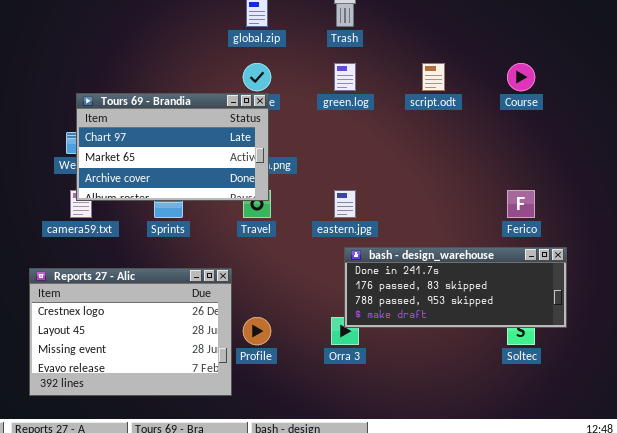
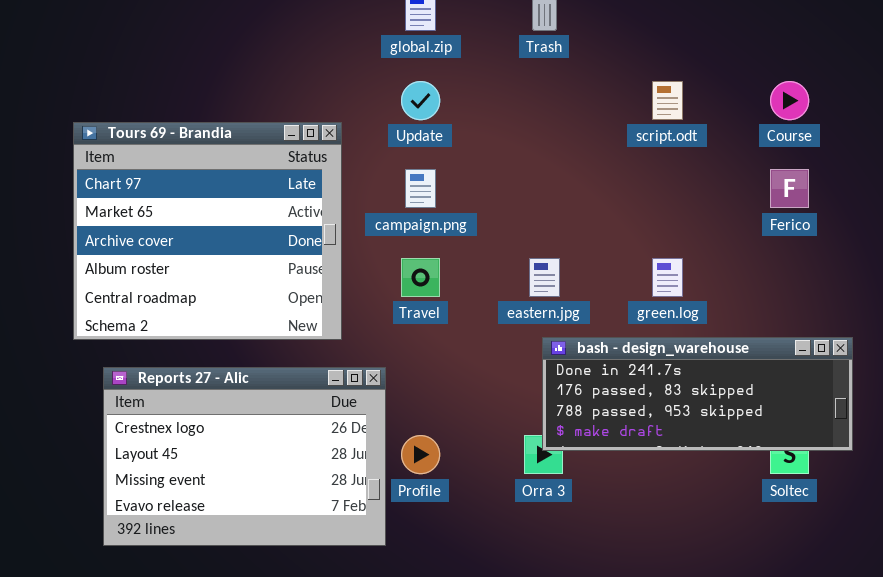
green.log: [334,63,356,91] -> [652,258,683,297], moved
Tours 69 - Brandia: [76,93,269,201] -> [73,122,342,340], moved, resized
Ferico: [507,190,535,218] -> [770,169,809,208], moved

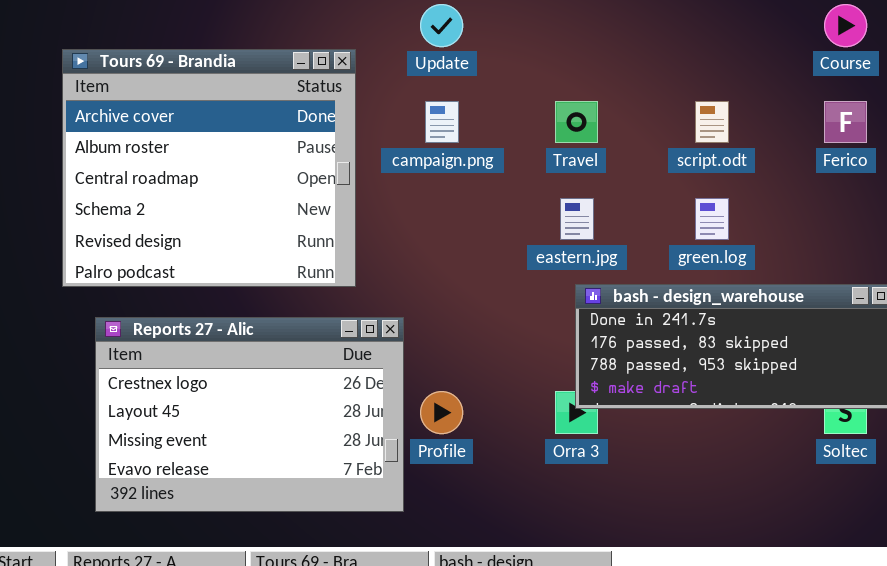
script.odt: [652,81,683,120] -> [695,101,729,143], moved
Tours 69 - Brandia: [73,122,342,340] -> [62,49,356,287], scrolled down 2 rows
Travel: [401,258,440,297] -> [555,101,598,143], moved

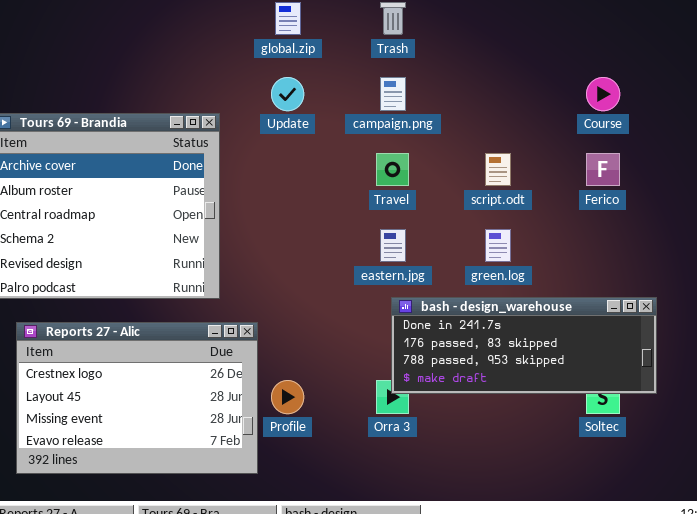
campaign.png: [425,101,459,143] -> [380,77,406,111], moved

